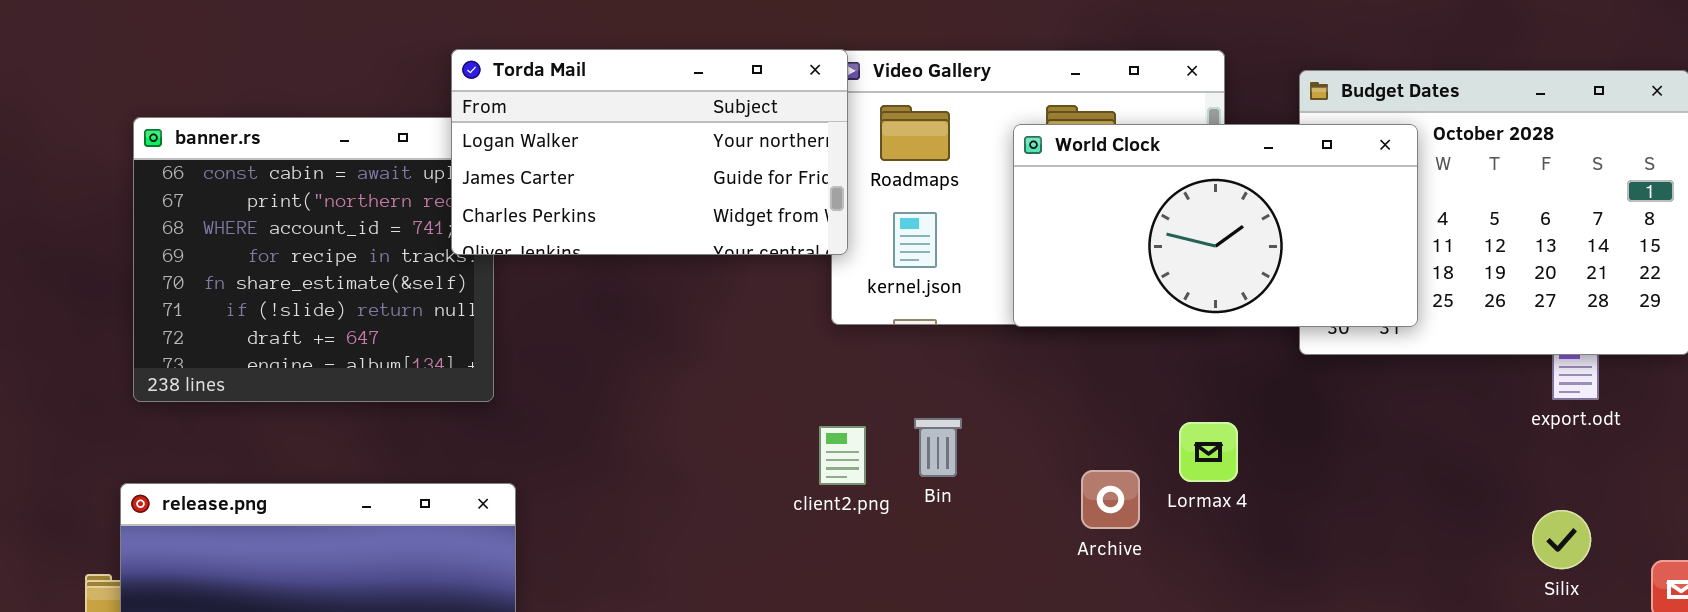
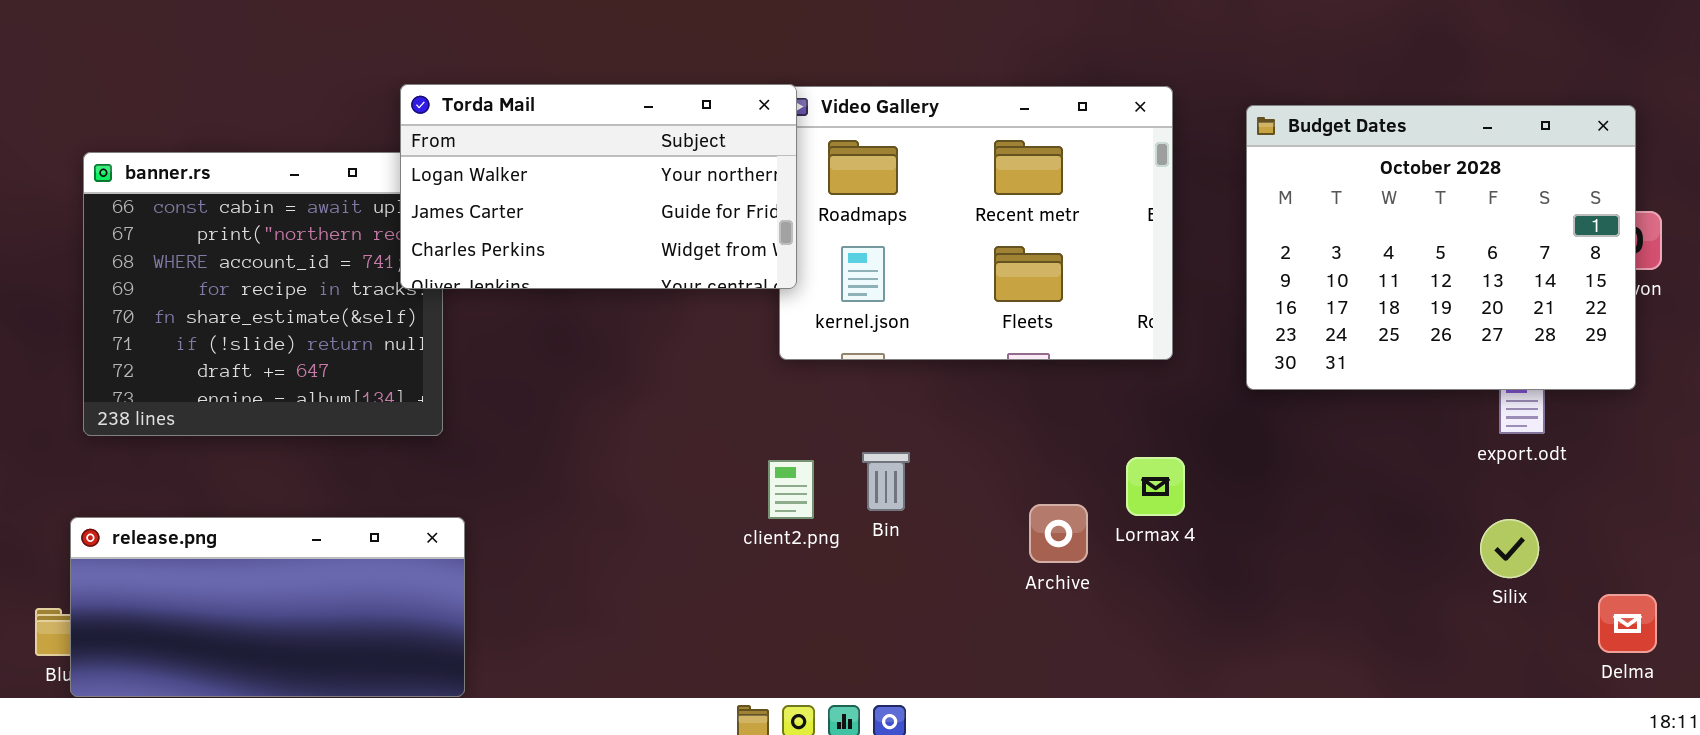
World Clock: [1013,124,1418,327] -> none, closed
Silix: [1532,510,1591,569] -> [1480,519,1539,578], moved

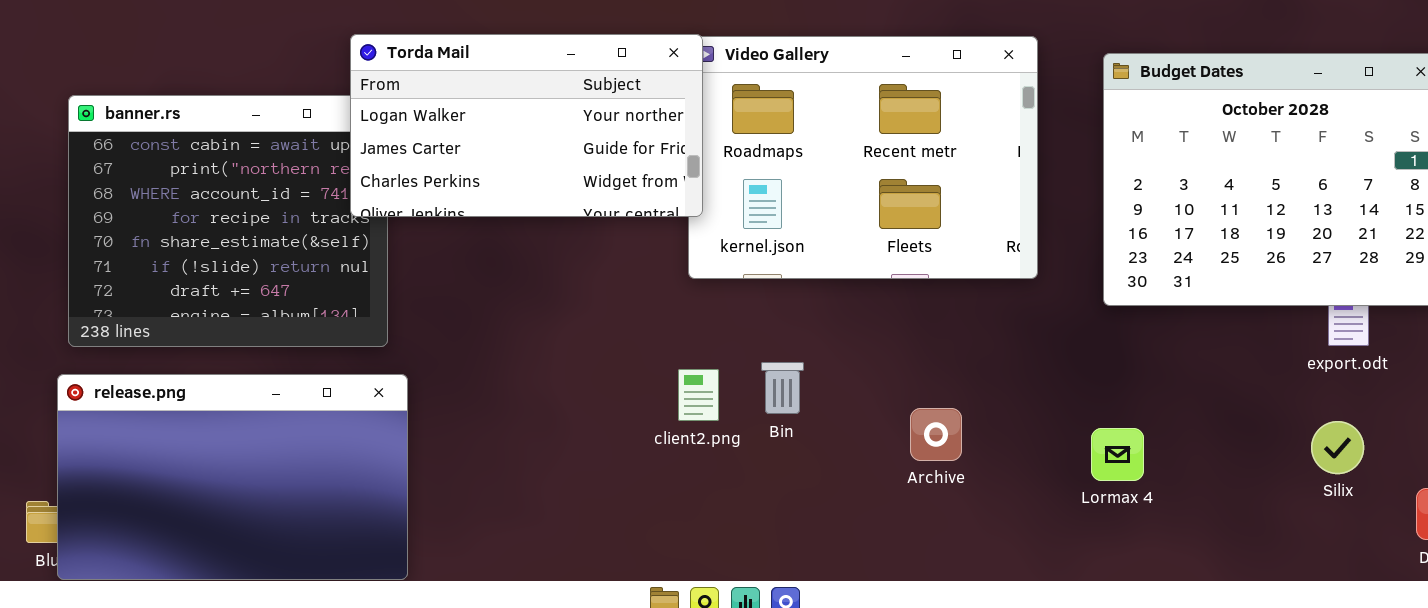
Lormax 4: [1126,457,1185,516] -> [1091,428,1144,481], moved
release.png: [70,517,465,697] -> [57,374,408,580], resized

